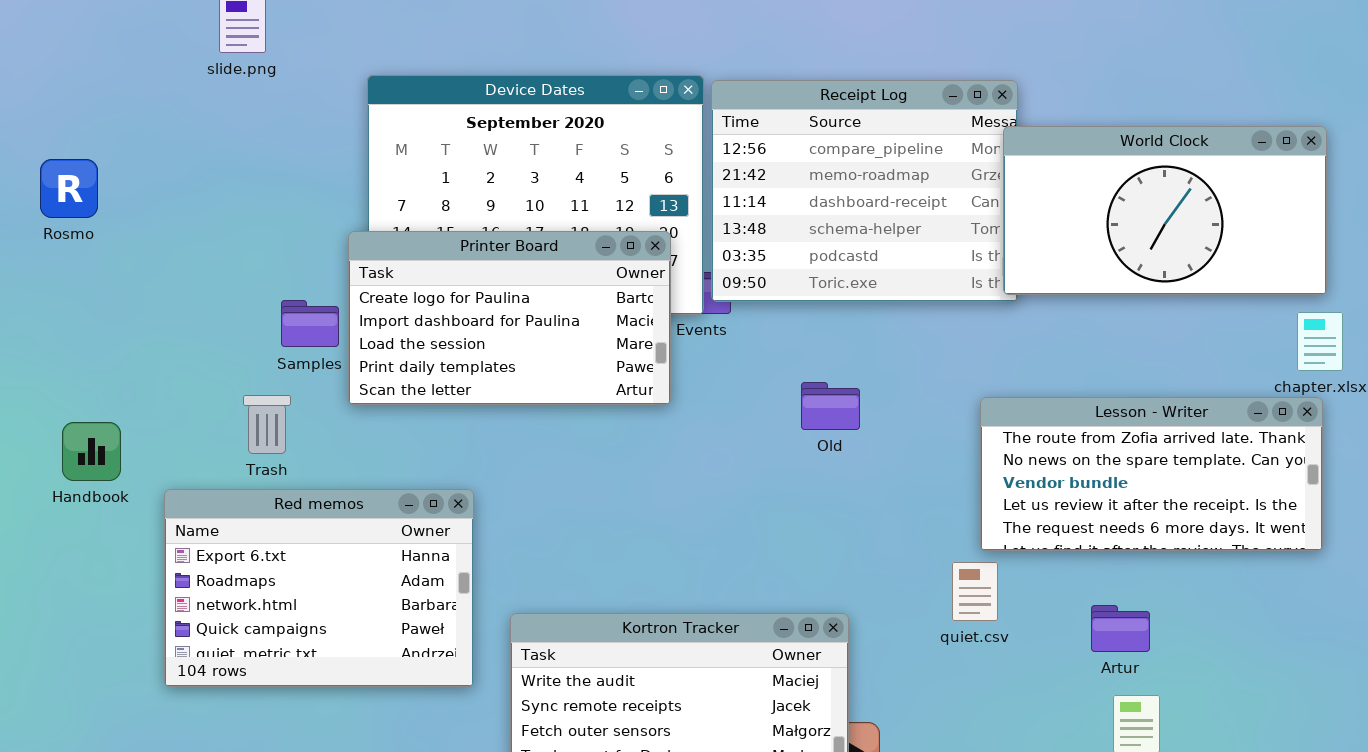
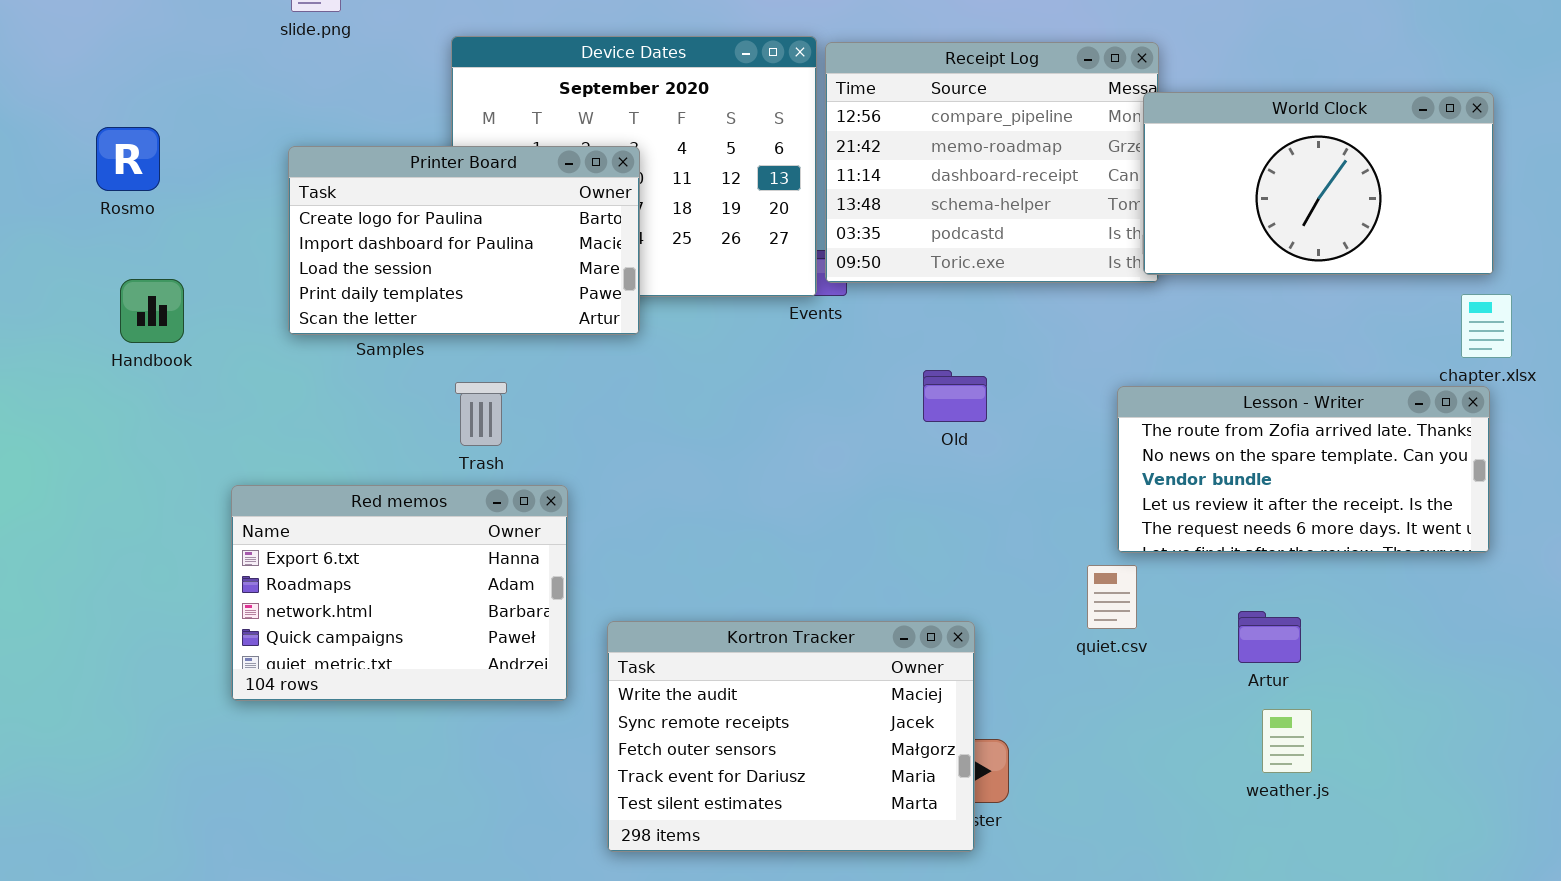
Printer Board: [348,231,671,405] -> [288,146,640,335], moved
Trash: [243,395,291,454] -> [455,382,507,446], moved
Handbook: [62,422,121,481] -> [120,279,184,343], moved

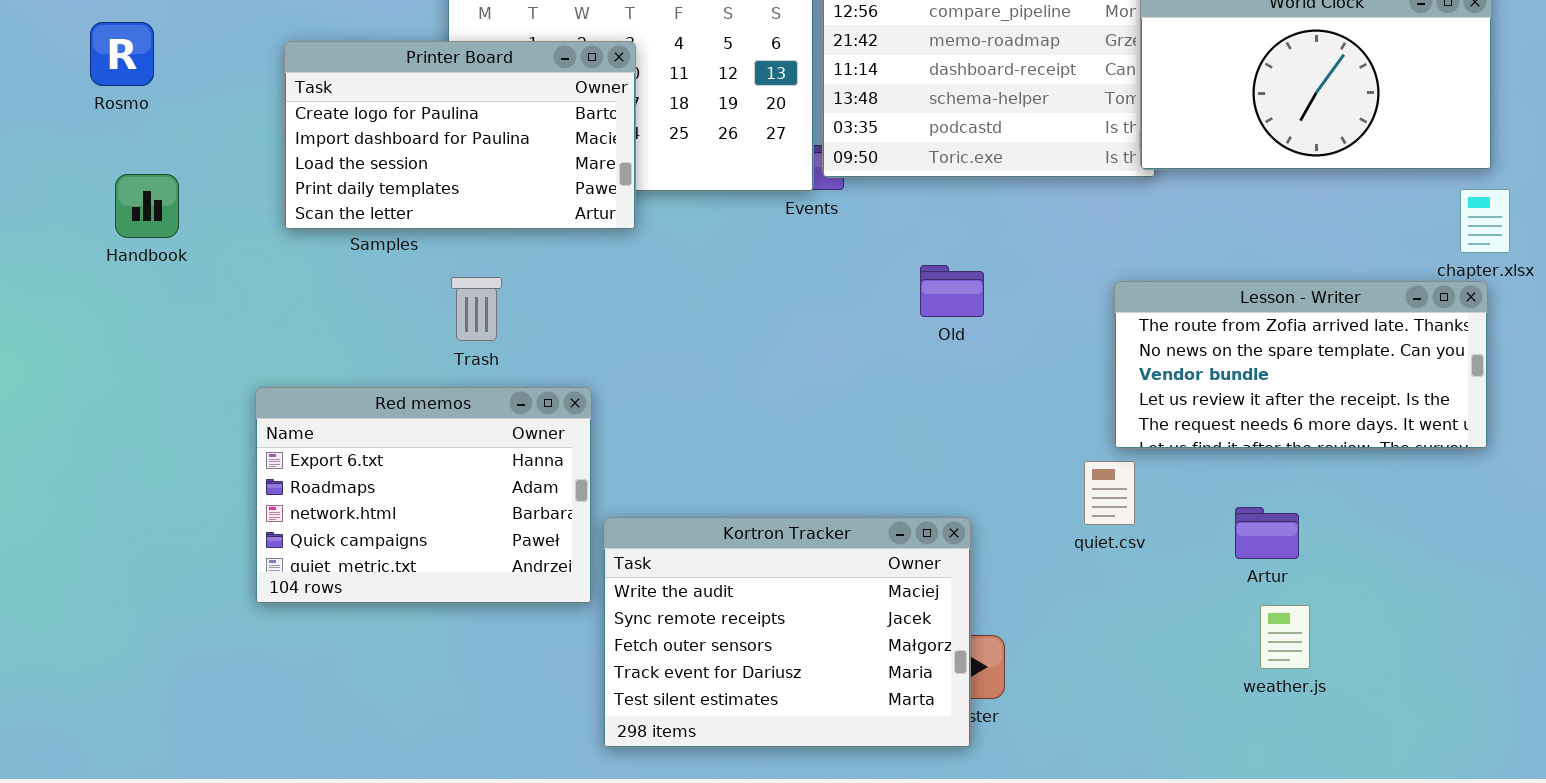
Red memos: [231,485,568,701] -> [255,387,592,604], moved

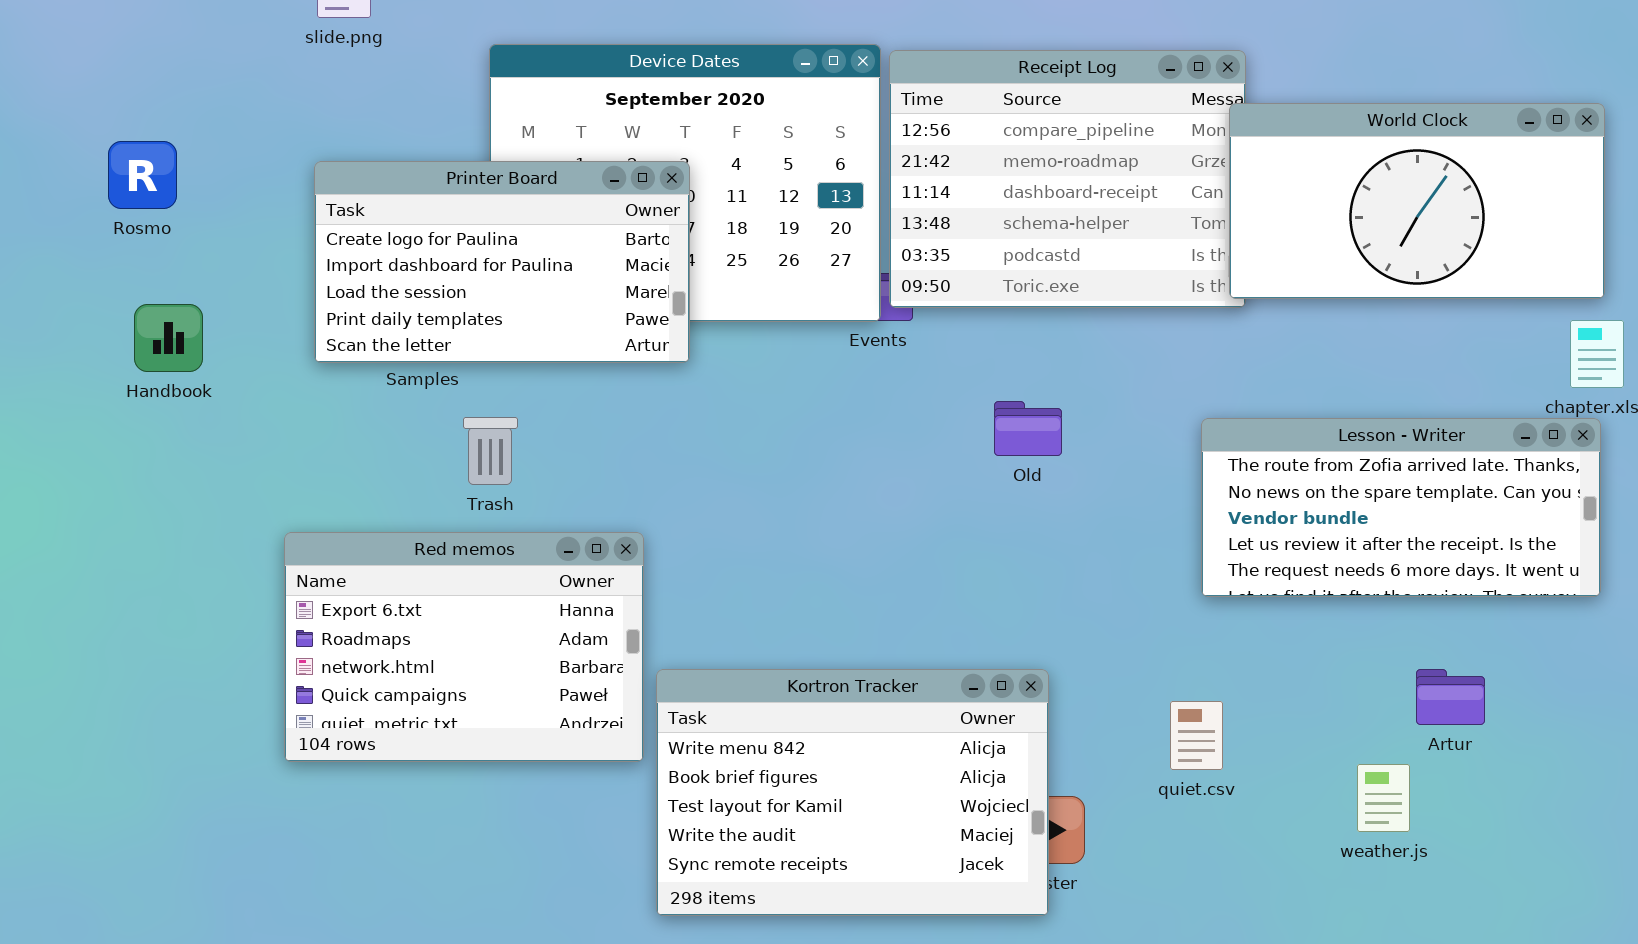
Trash: [451,277,502,341] -> [463,417,518,485], moved
quiet.csv: [1084,461,1135,525] -> [1170,701,1223,770], moved
Artur: [1235,507,1299,559] -> [1416,669,1485,725], moved
Kortron Tracker: [603,517,971,748] -> [656,669,1049,916], scrolled up 3 rows

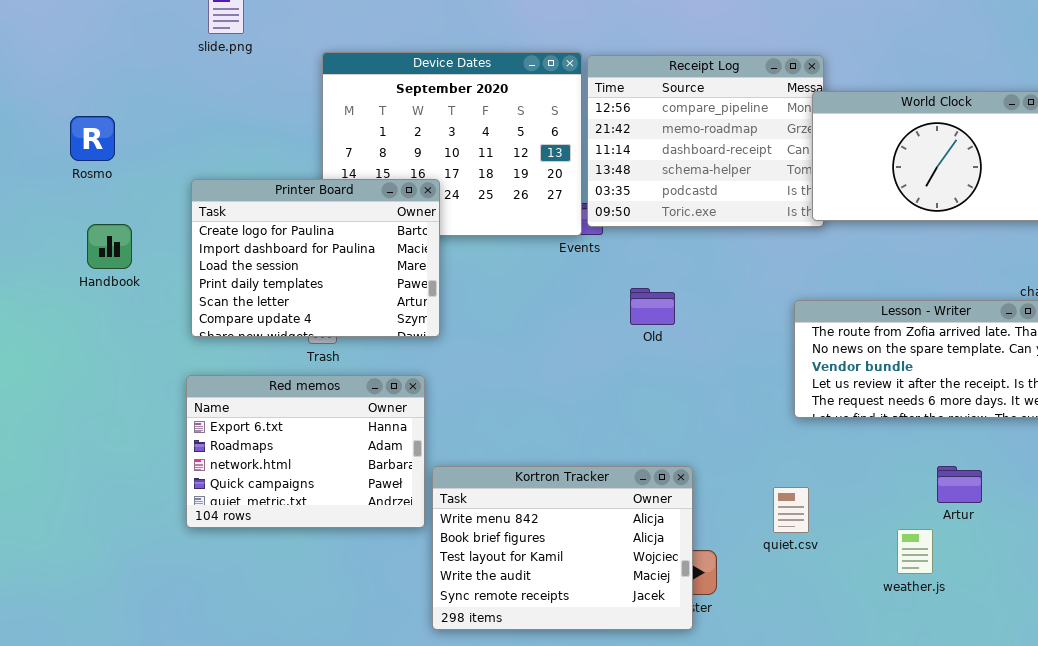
Printer Board: [314,161,690,363] -> [191,179,440,337], moved, resized
Old: [994,401,1062,456] -> [630,288,675,325], moved

